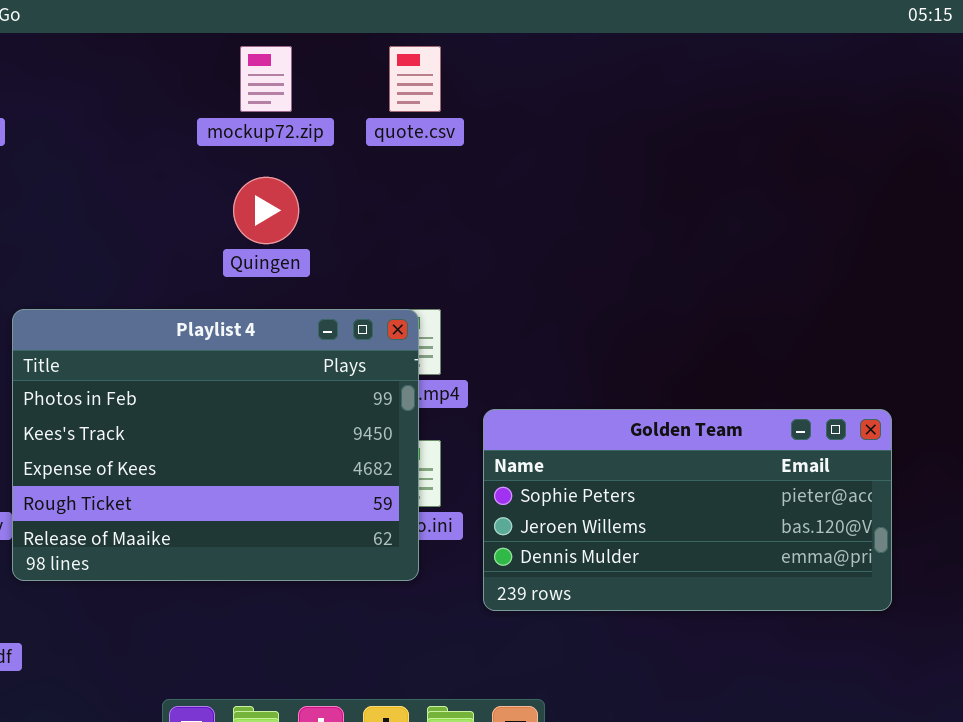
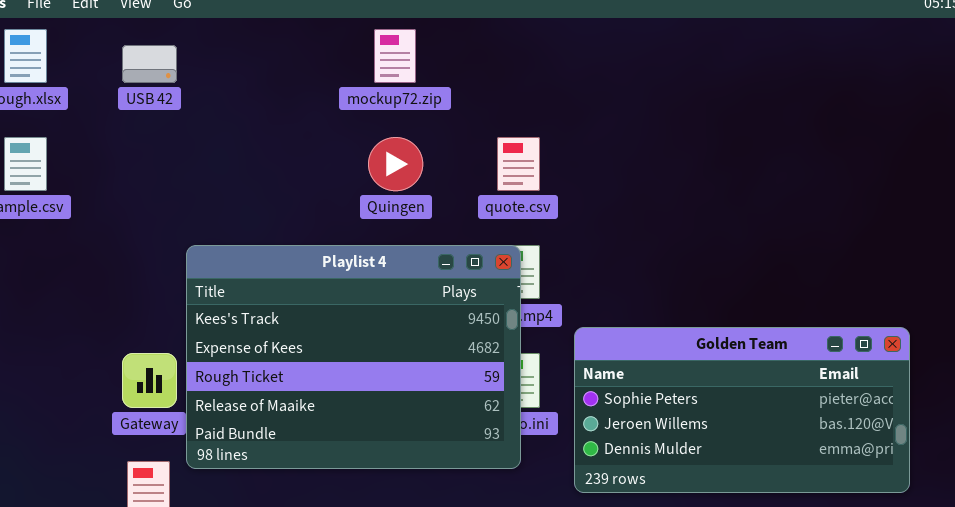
quote.csv: [389,46,441,112] -> [497,137,540,191], moved
Playlist 4: [12,309,419,581] -> [186,245,521,469], scrolled down 1 row

